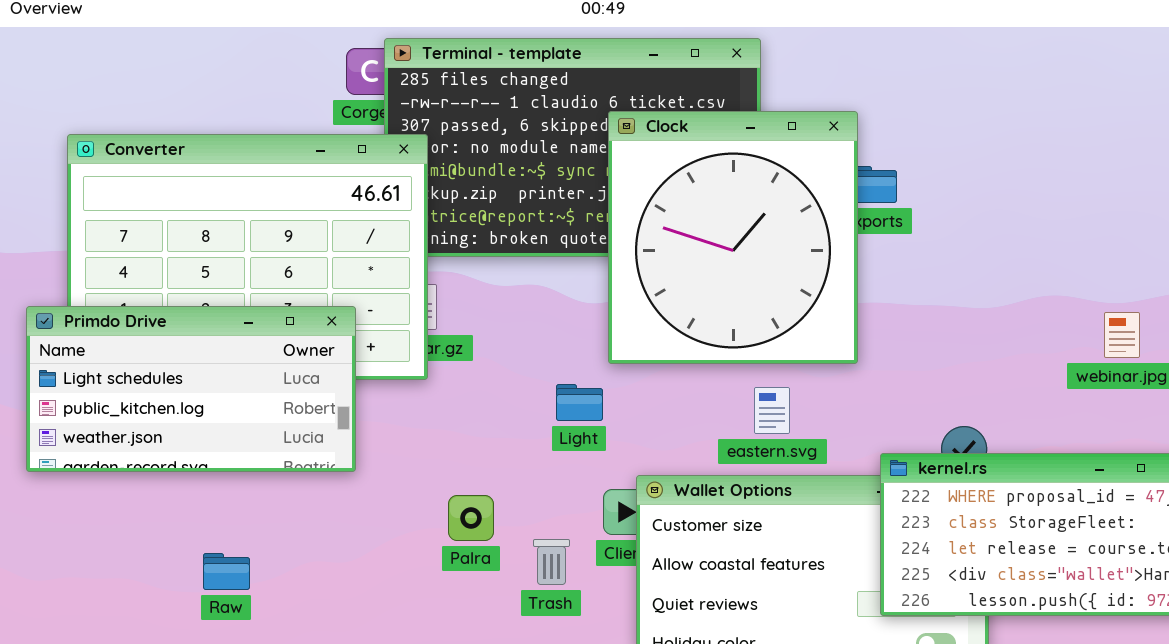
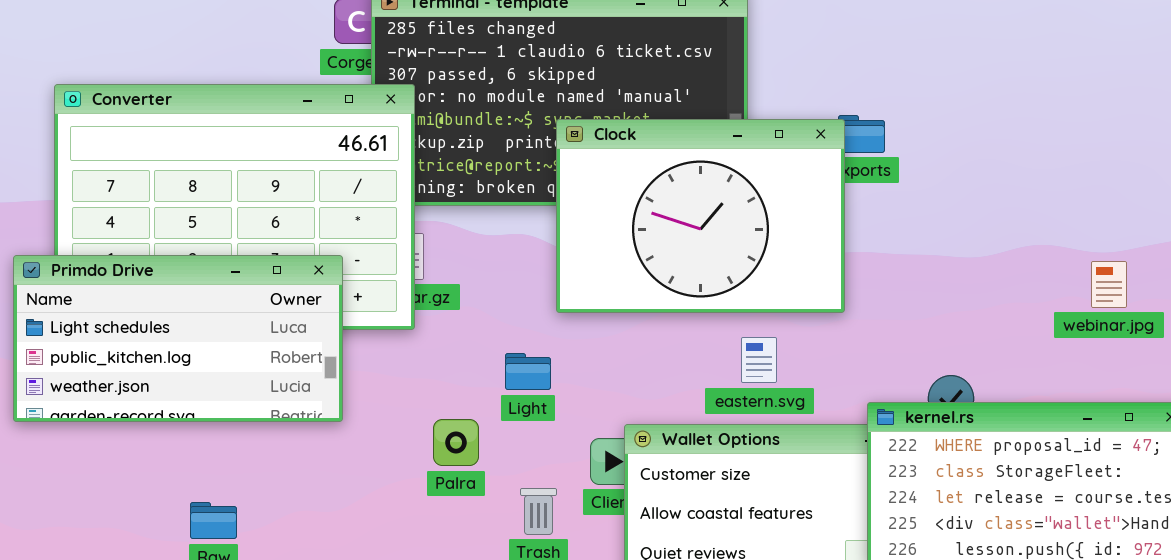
Clock: [608,111,858,364] -> [556,119,845,313], resized
Light: [556,384,603,421] -> [505,353,551,390], moved
Palra: [448,495,494,541] -> [433,419,479,466], moved

